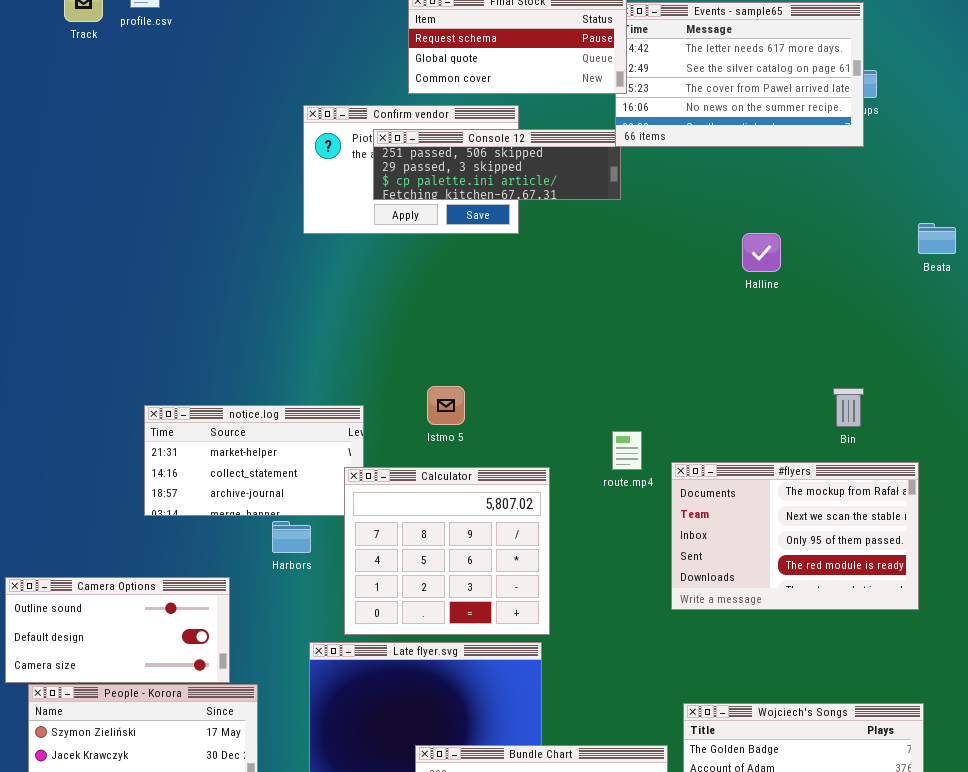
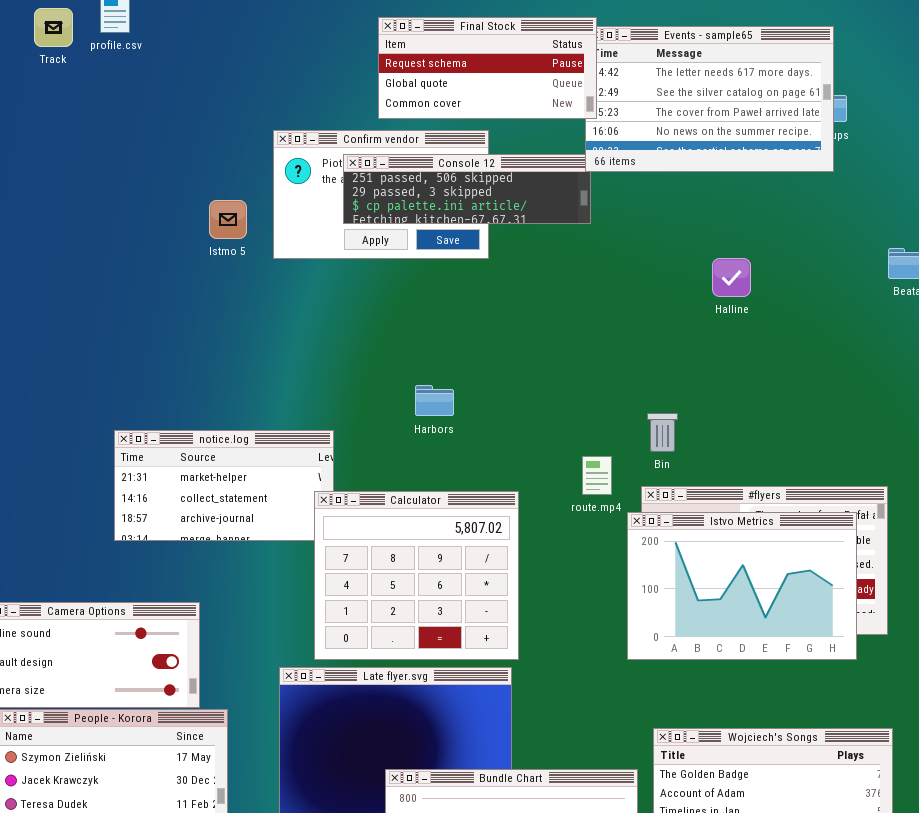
Istmo 5: [427,386,465,425] -> [209,200,247,239], moved
Bin: [833,388,864,427] -> [647,413,678,452], moved
Istvo Metrics: none -> [627,512,857,660], opened
Harbors: [272,521,311,553] -> [415,385,454,416], moved

